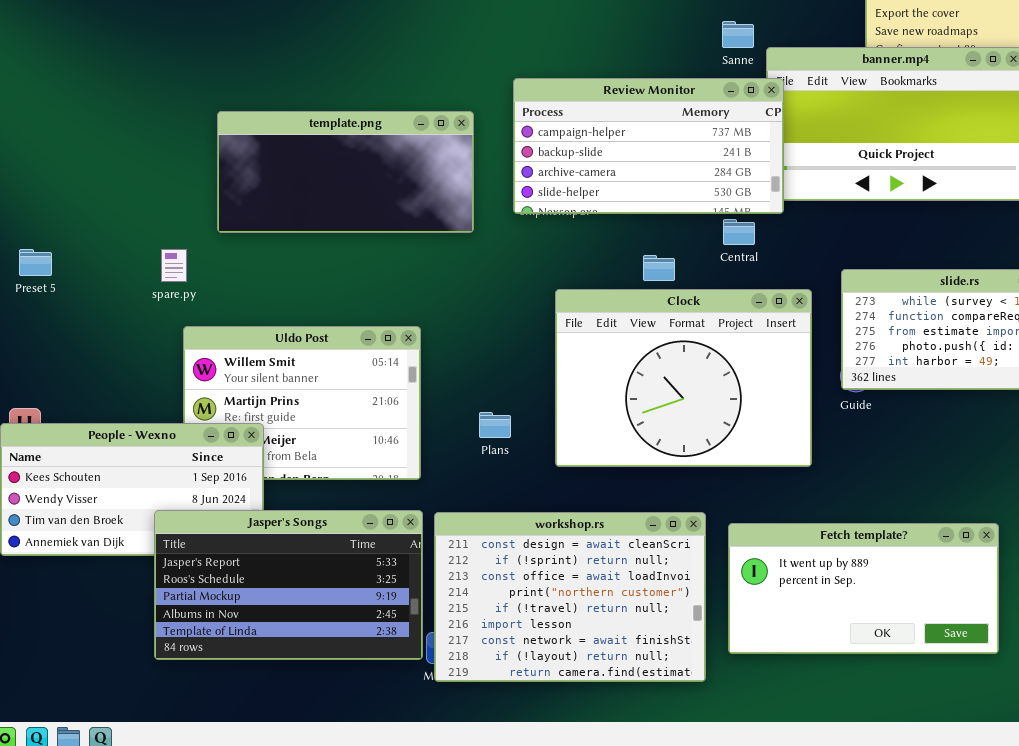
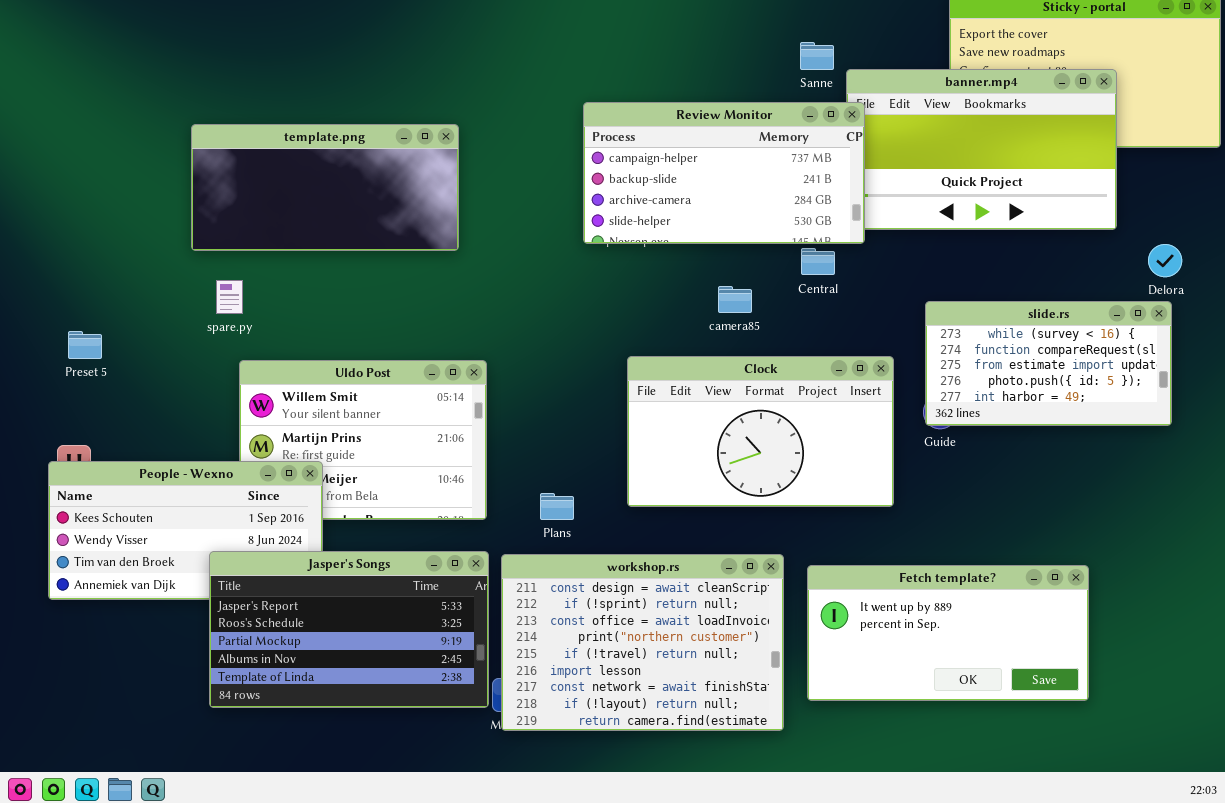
template.png: [217,111,474,233] -> [191,124,459,251], moved
Preset 5: [19,249,52,276] -> [68,331,102,359], moved
Clock: [555,289,812,467] -> [627,356,894,507], resized
Plans: [479,412,511,438] -> [540,493,574,520], moved

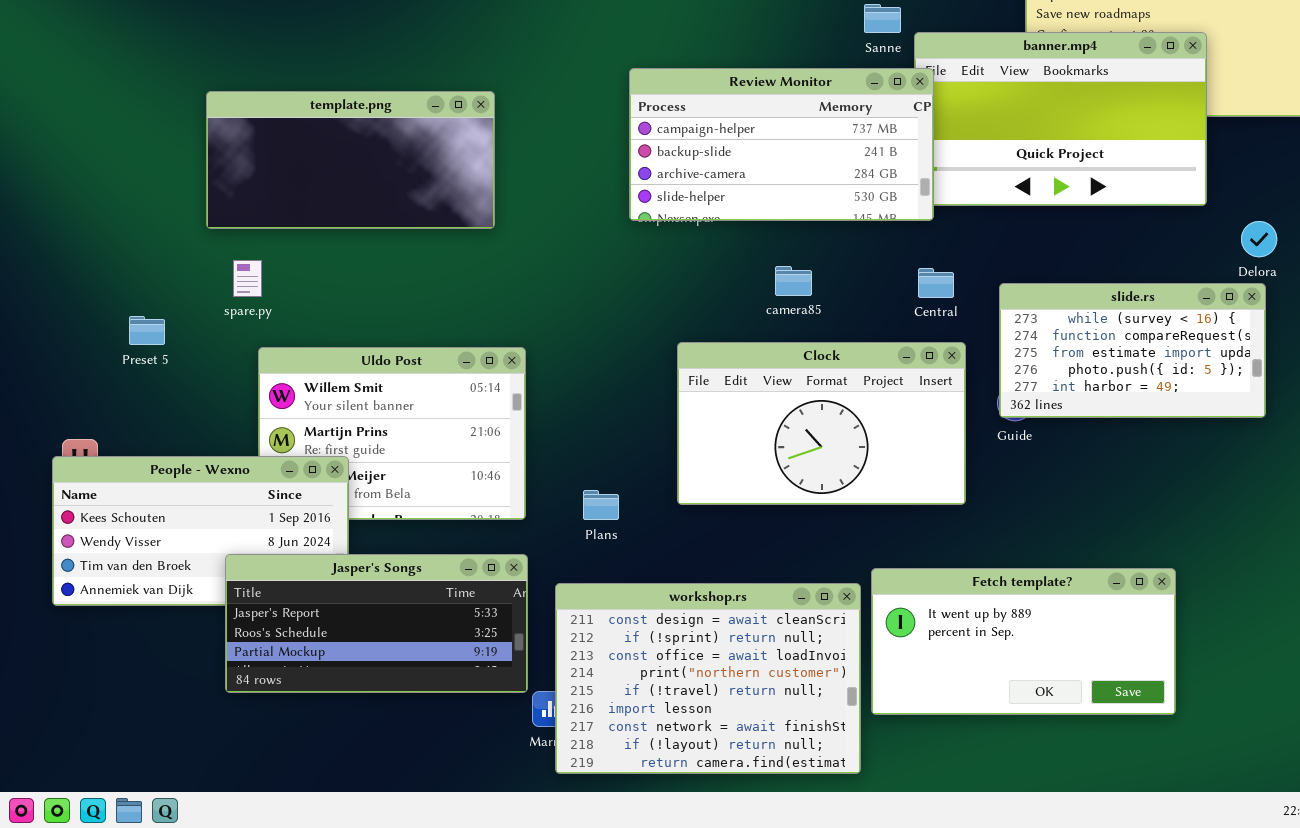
Central: [801,248,835,275] -> [918,268,954,298], moved
Preset 5: [68,331,102,359] -> [129,316,165,345], moved
Jasper's Songs: [209,551,489,708] -> [225,554,528,693], resized
workshop.rs: [501,554,784,731] -> [555,583,861,774], moved

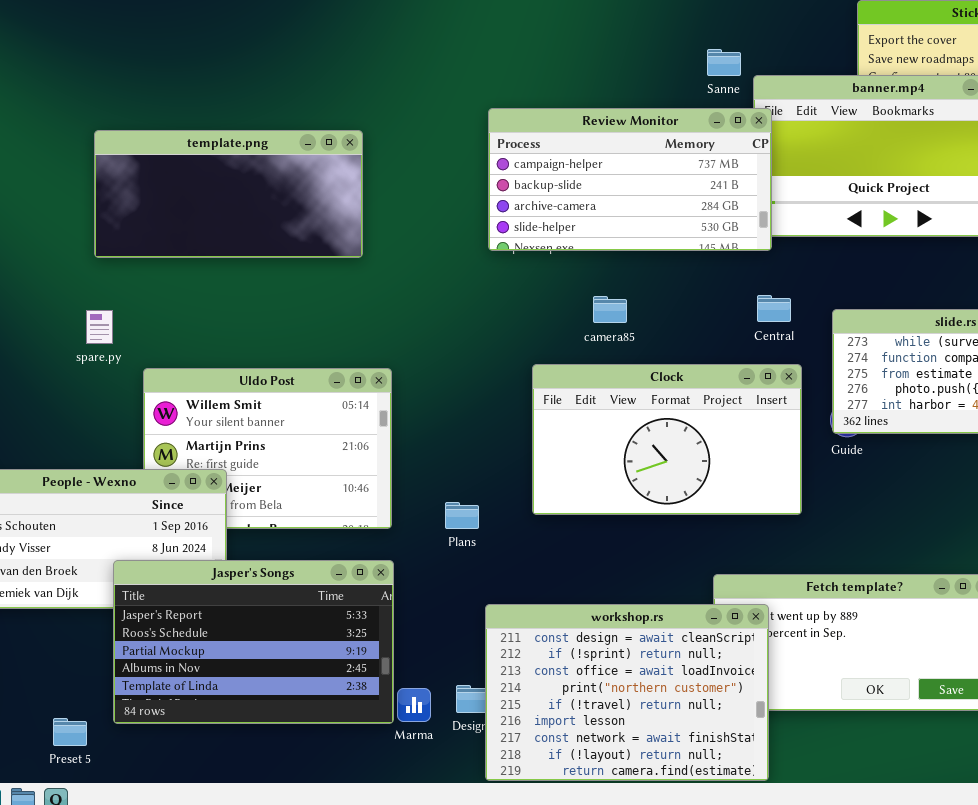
spare.py: [233,260,262,297] -> [86,310,113,344], moved
camera85: [775,266,812,296] -> [593,296,627,323], moved
Preset 5: [129,316,165,345] -> [53,718,87,746], moved
Jasper's Songs: [225,554,528,693] -> [113,560,394,724], resized
workshop.rs: [555,583,861,774] -> [485,604,769,781], moved

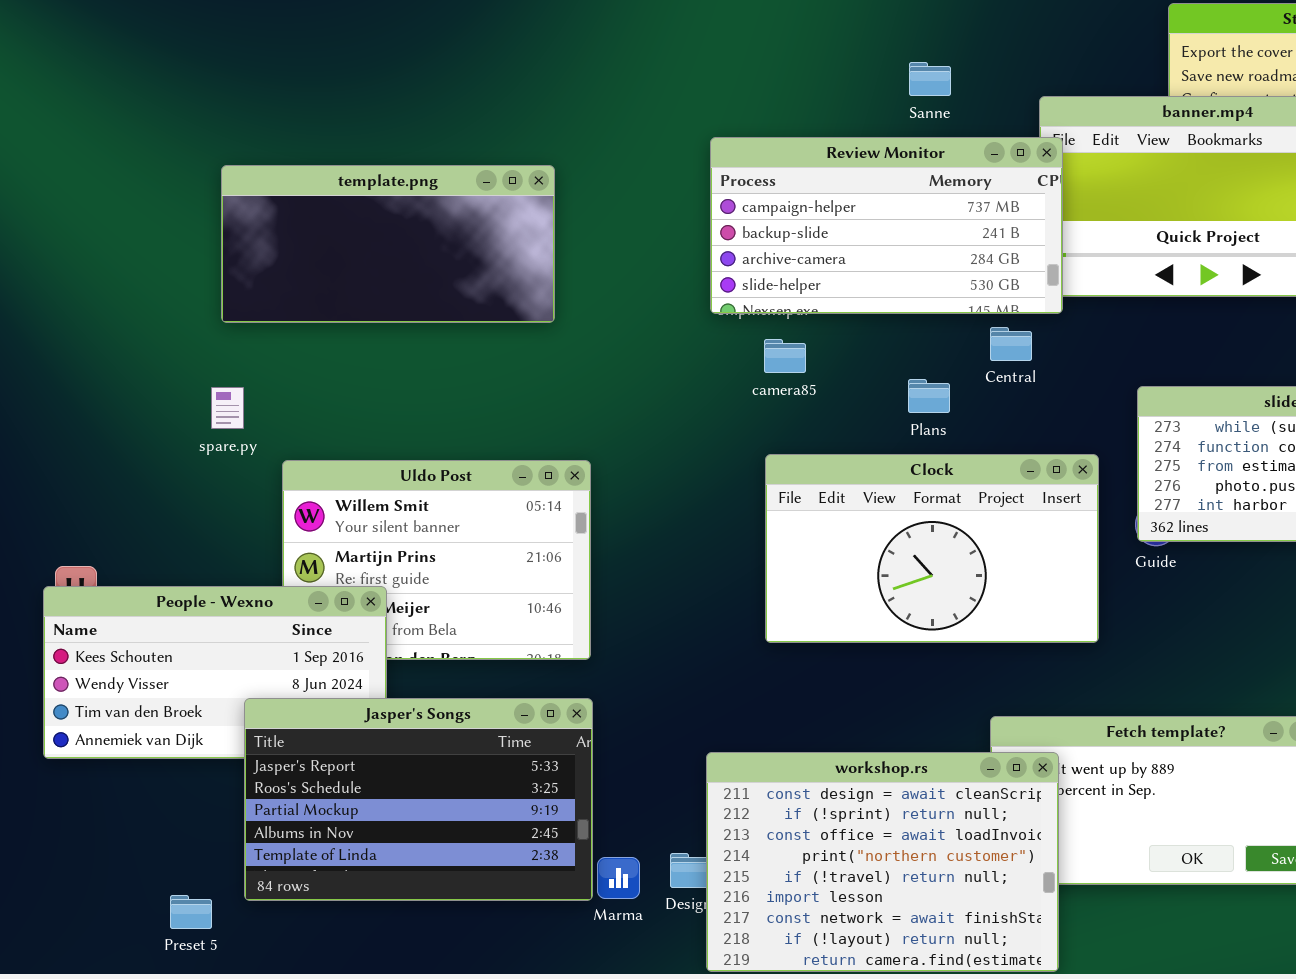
Sanne: [707,49,741,76] -> [909,62,951,96], moved
Central: [757,295,791,322] -> [990,327,1032,361], moved
camera85: [593,296,627,323] -> [764,339,806,373], moved
Plans: [445,502,479,529] -> [908,379,950,413], moved

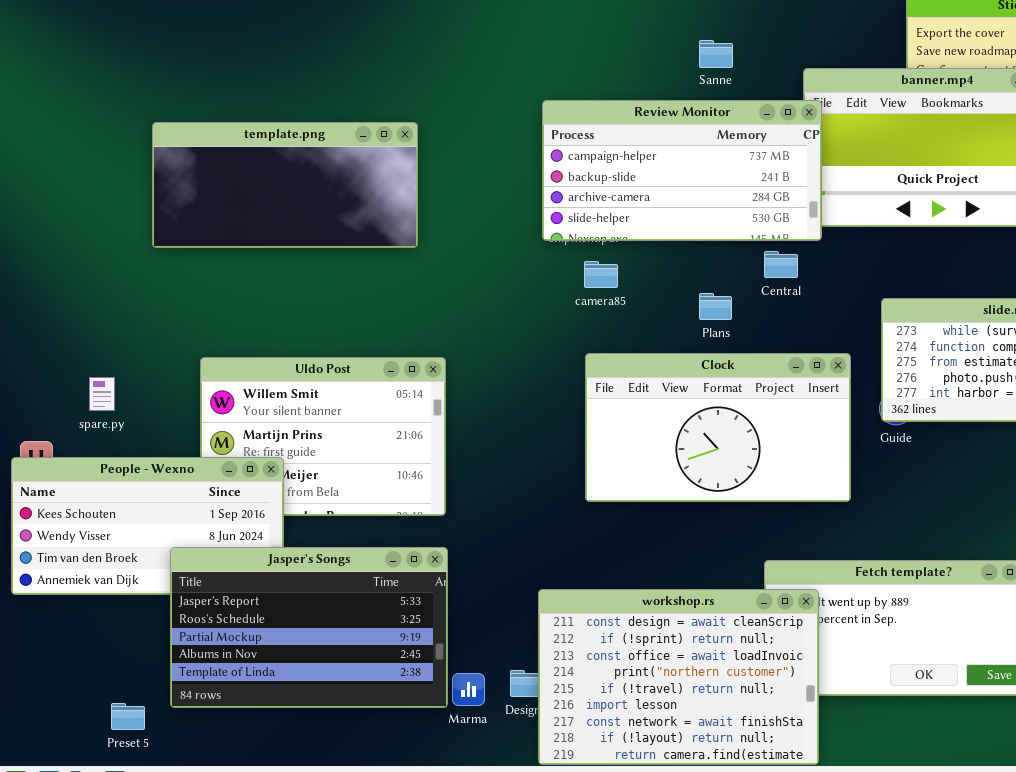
spare.py: [211,387,244,429] -> [89,377,115,411], moved

